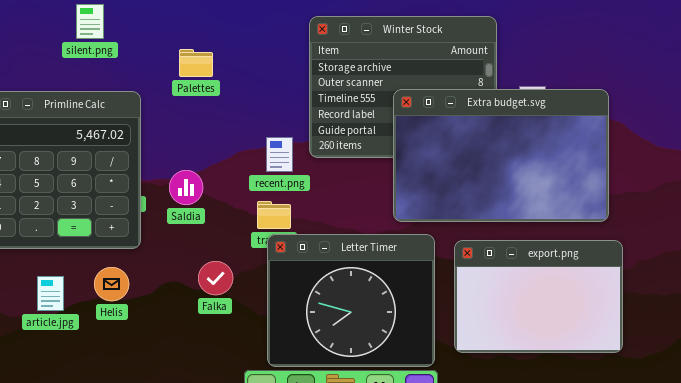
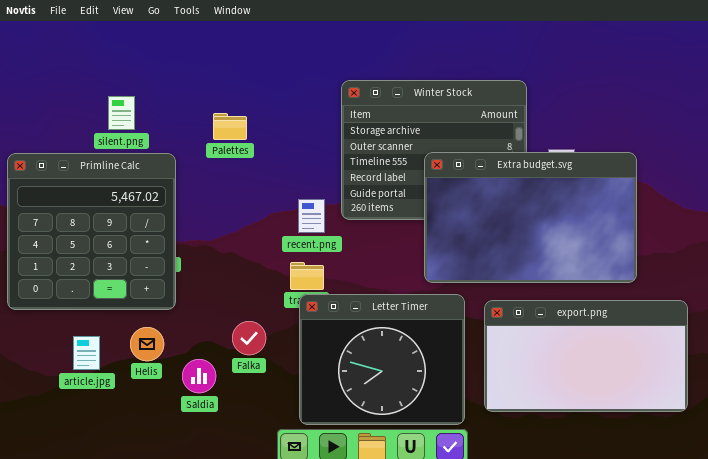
silent.png: [76,4,104,39] -> [108,96,135,130], moved
Saldia: [169,170,203,205] -> [182,359,216,393], moved
export.png: [454,240,623,353] -> [484,300,688,412], resized

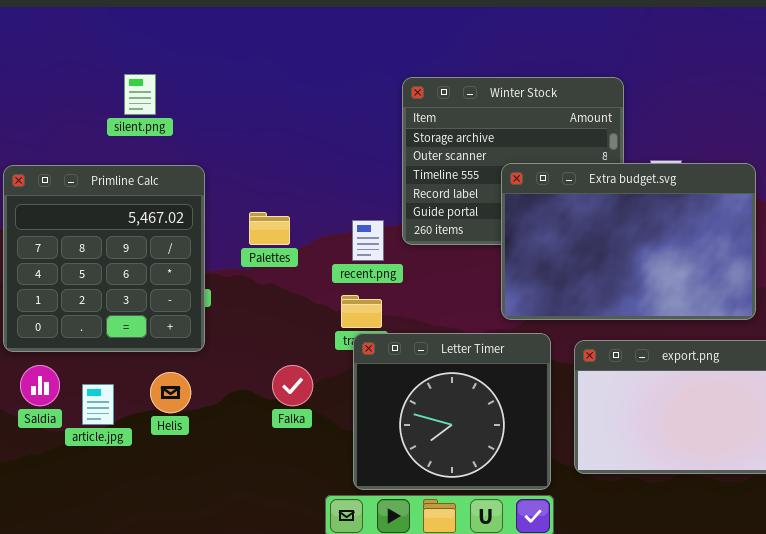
silent.png: [108,96,135,130] -> [124,74,156,115], moved
Palettes: [213,113,247,140] -> [249,212,290,245], moved
Saldia: [182,359,216,393] -> [20,365,60,406], moved

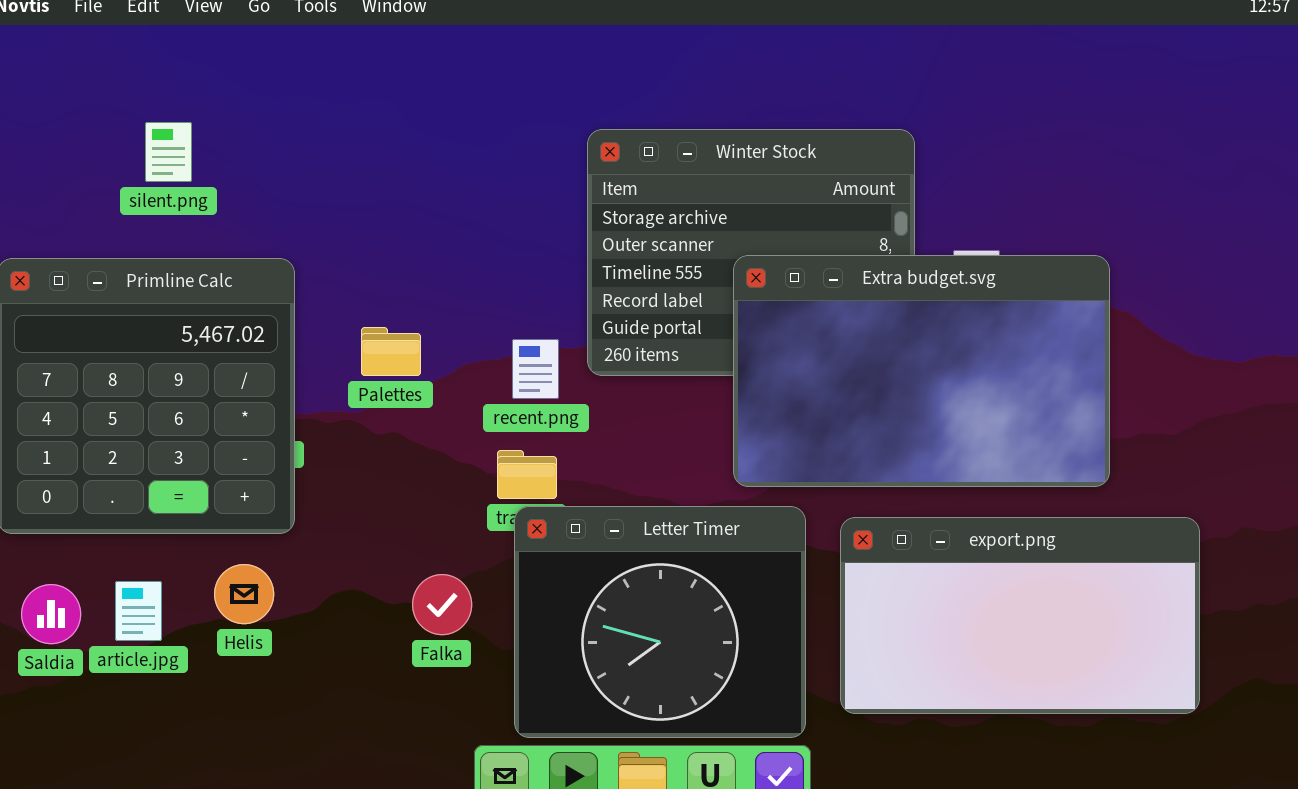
silent.png: [124,74,156,115] -> [145,122,192,182], moved
Saldia: [20,365,60,406] -> [21,584,81,644], moved
Falka: [272,365,313,406] -> [412,574,472,635], moved

